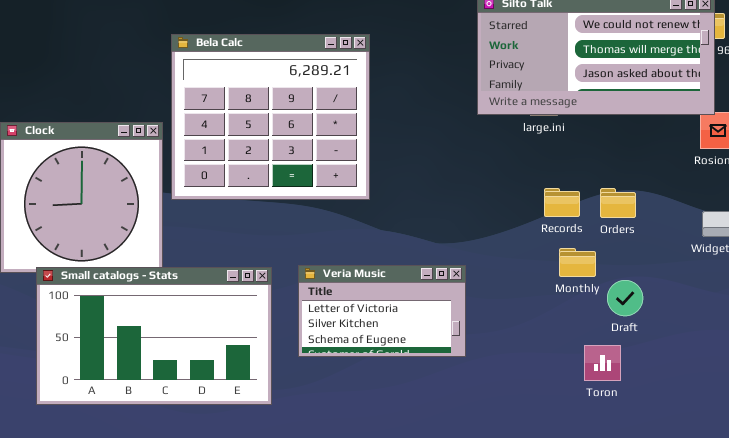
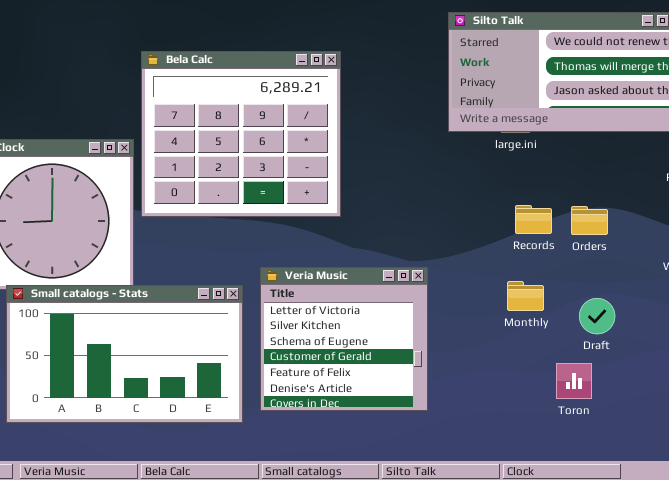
Monthly: [559,248,596,277] -> [507,281,544,311], moved
Veria Music: [298,265,466,357] -> [260,267,428,411], moved, resized

